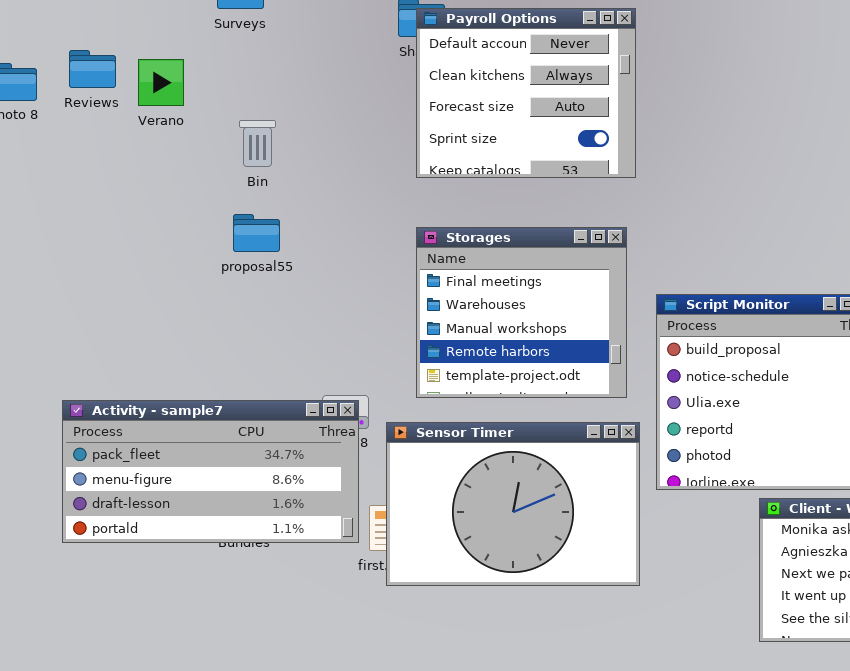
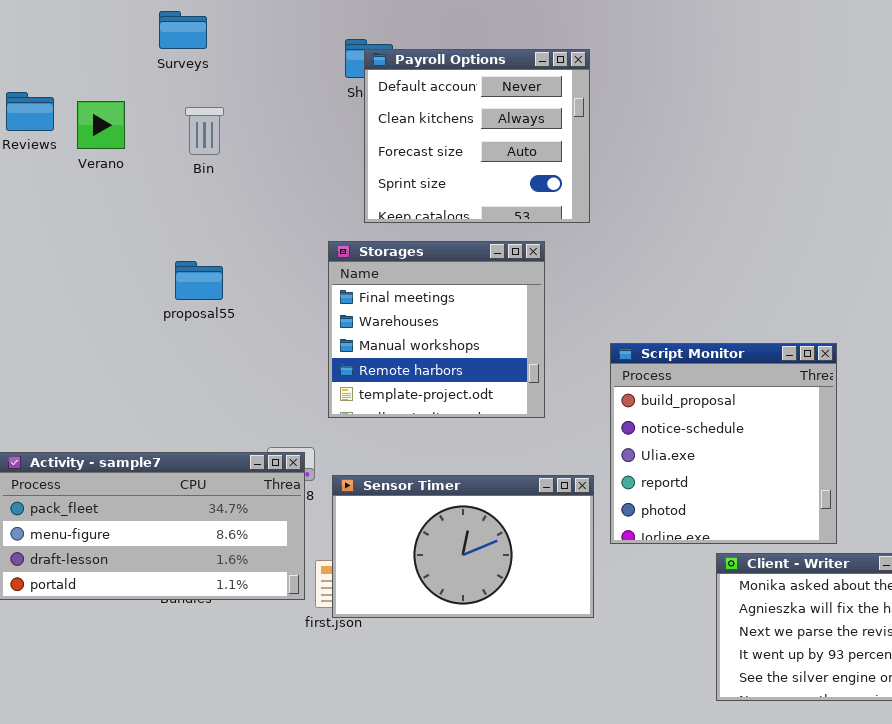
Bin: [239,120,276,167] -> [185,107,224,155], moved
Storages: [416,227,627,398] -> [328,241,545,418], moved
Sensor Timer: [386,422,640,586] -> [332,475,594,618], resized

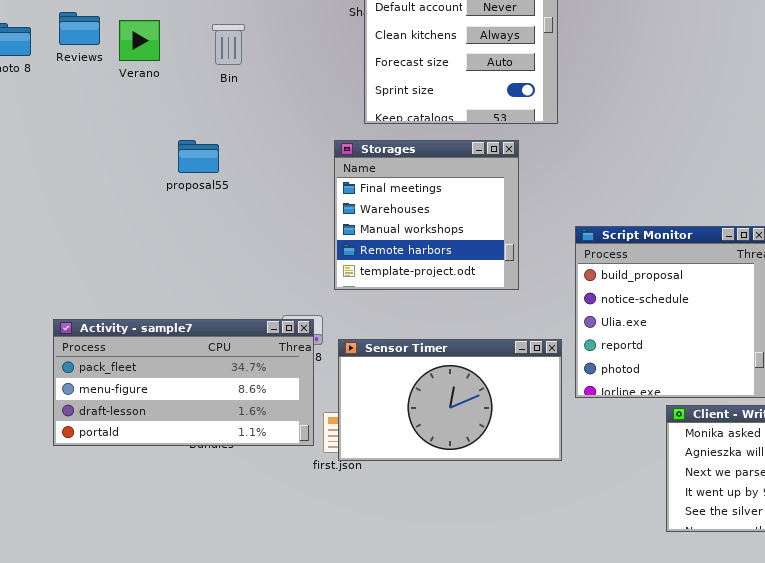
proposal55: [175,261,223,300] -> [178,140,219,173], moved

